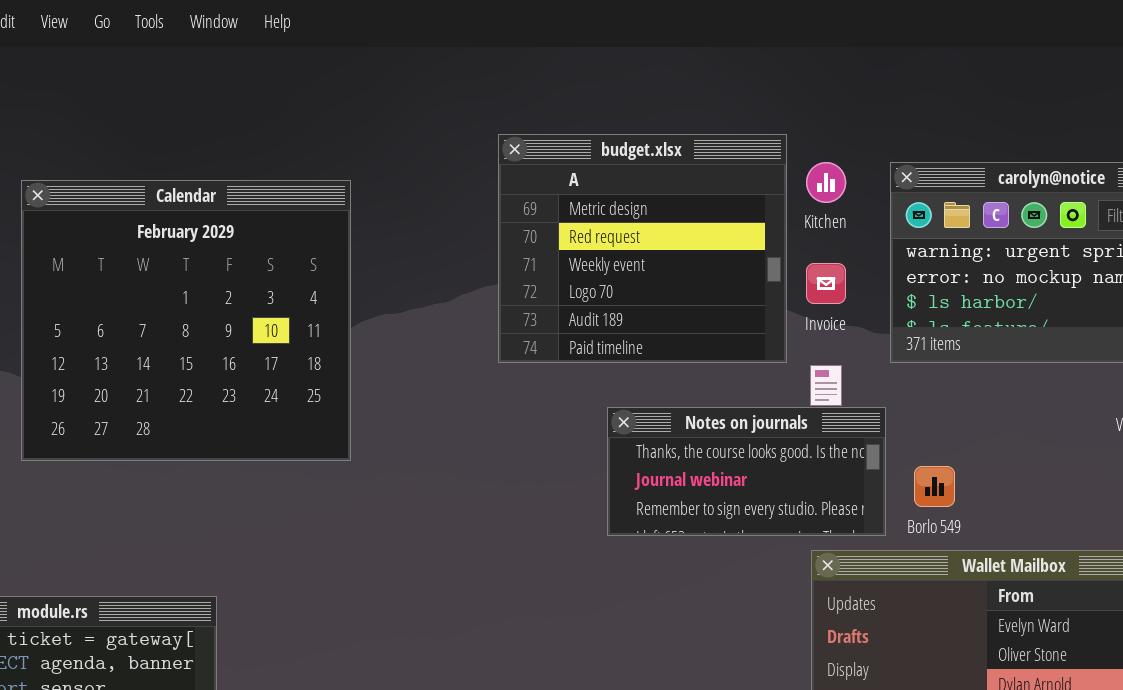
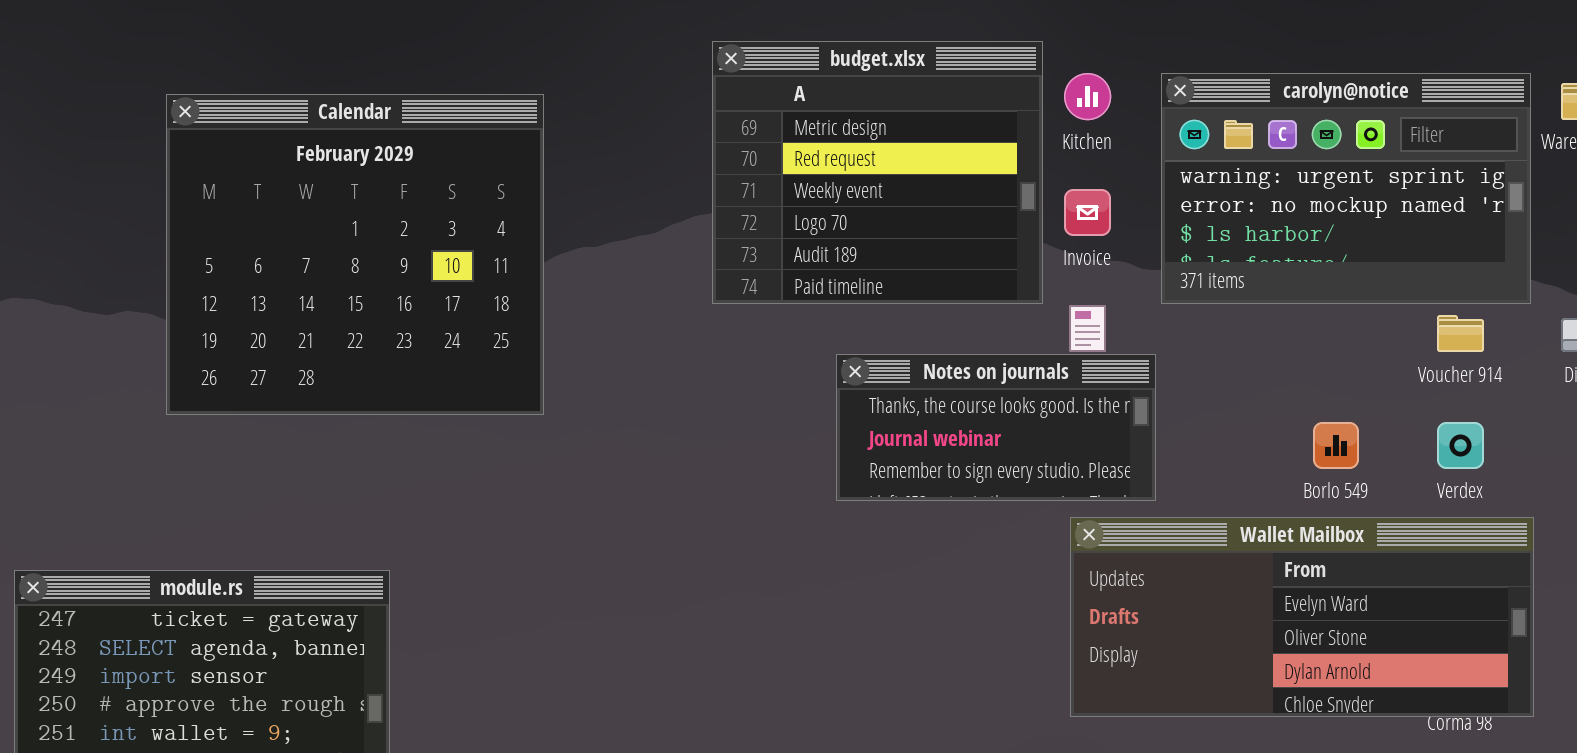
Borlo 549: [914,466,955,507] -> [1313,422,1359,469], moved

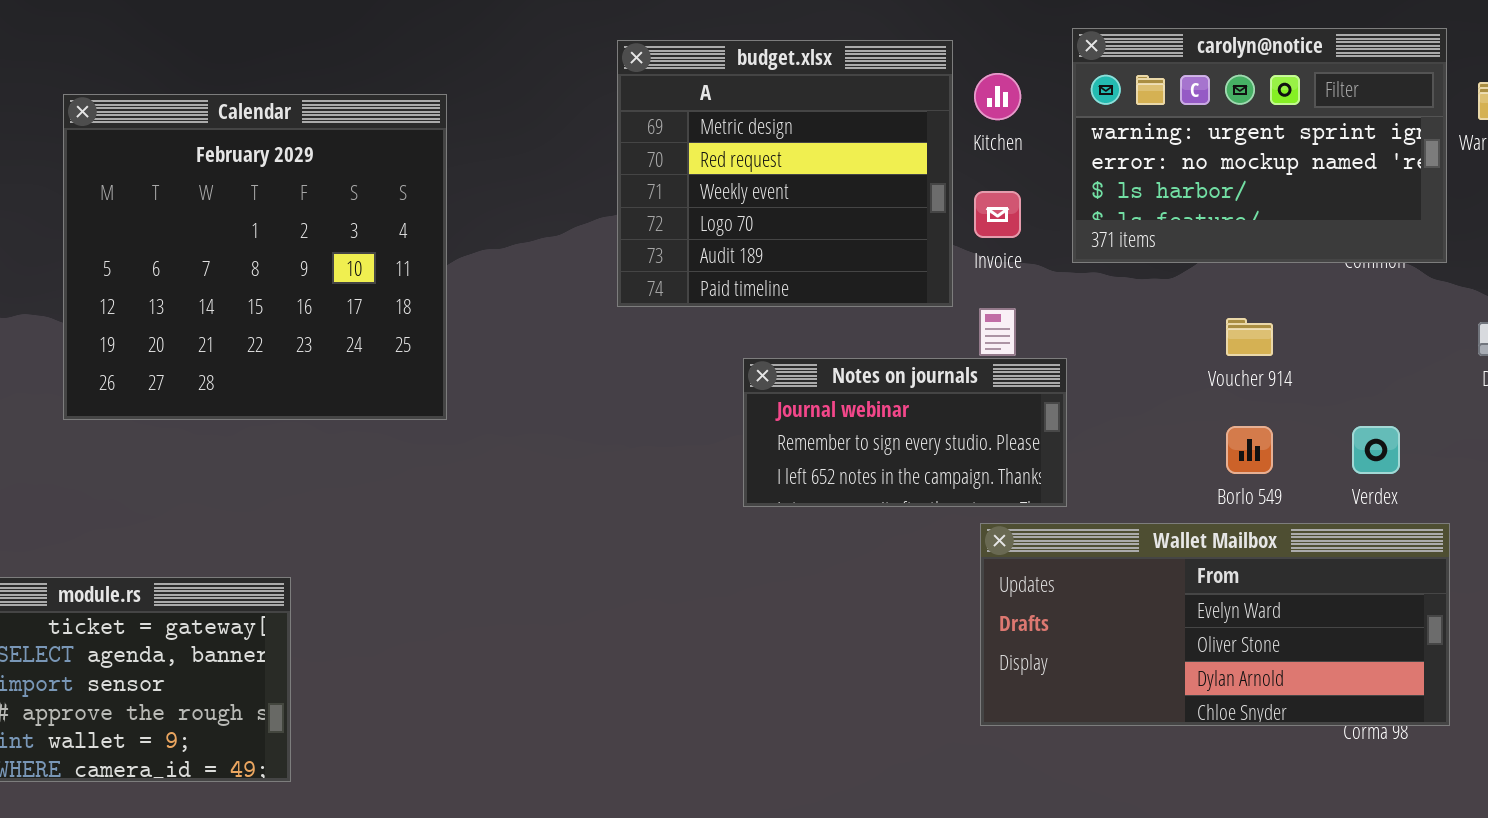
carolyn@notice: [1161,73,1531,304] -> [1072,28,1447,263], moved
Voucher 914: [1437,315,1484,352] -> [1226,318,1273,356], moved
Notes on journals: [836,354,1156,501] -> [743,358,1067,507], scrolled down 1 row

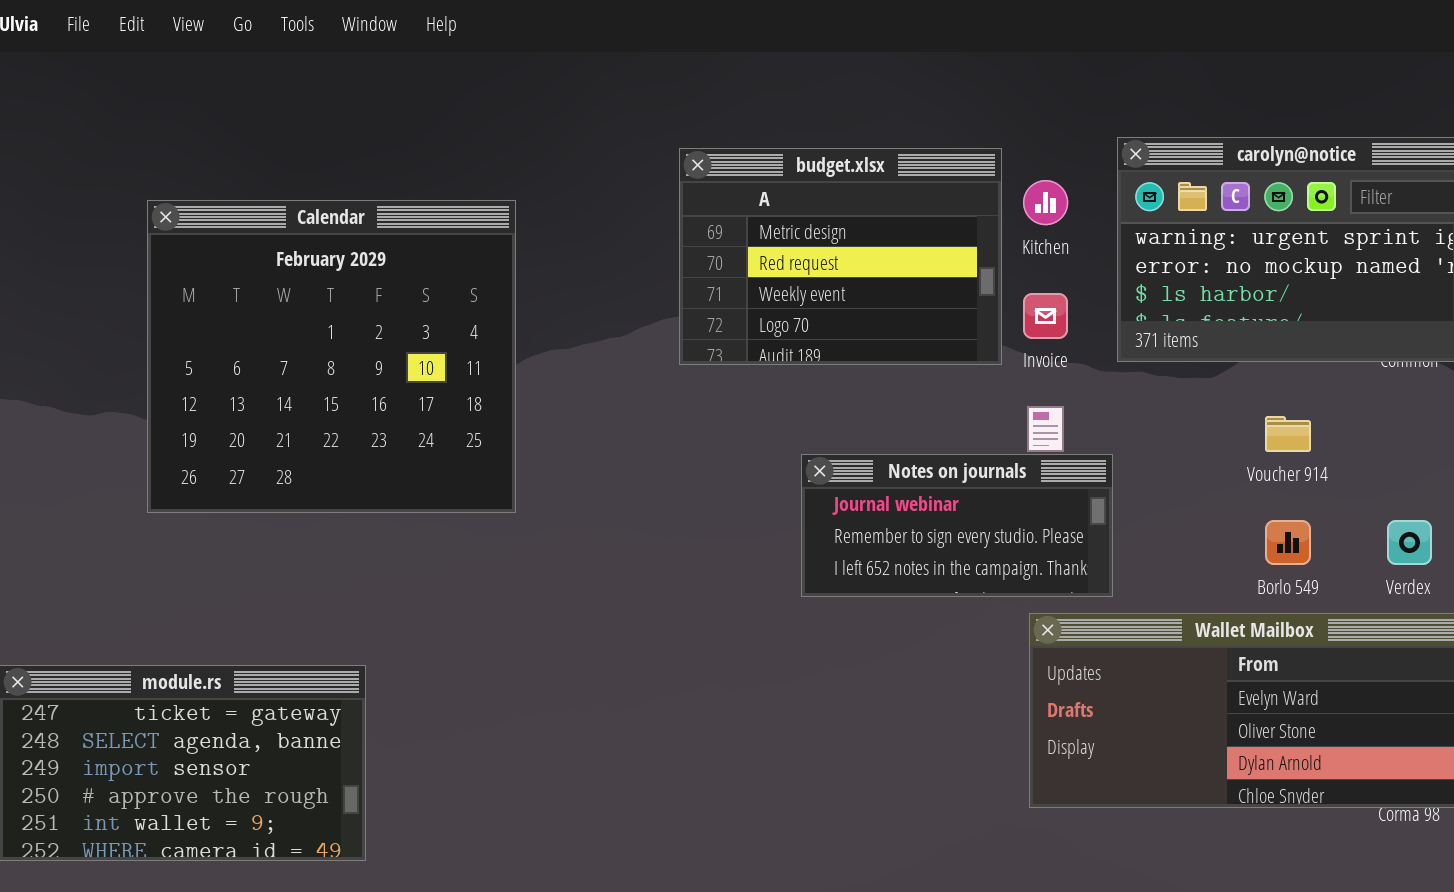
budget.xlsx: [617,40,953,307] -> [679,148,1002,365], resized

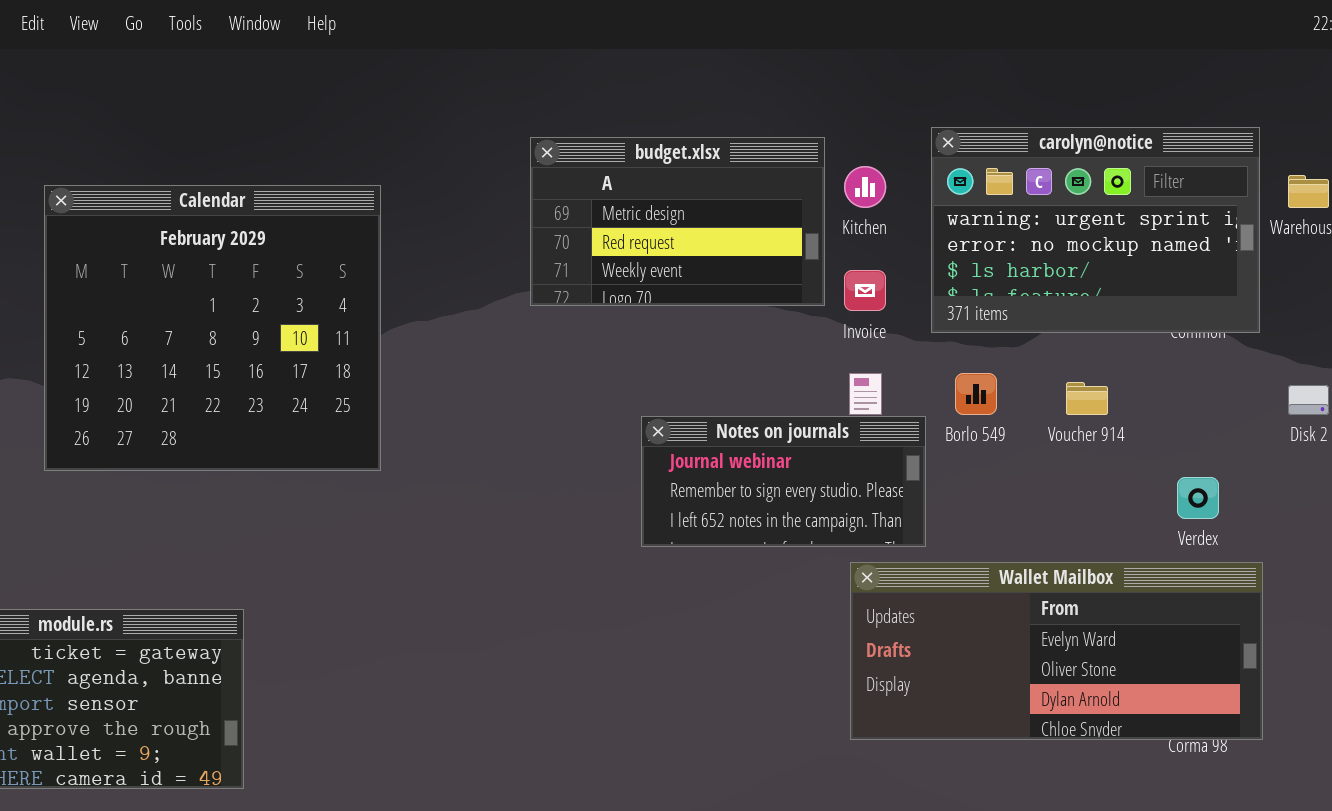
budget.xlsx: [679,148,1002,365] -> [530,137,825,306], resized
Borlo 549: [1265,520,1311,565] -> [955,373,997,415], moved

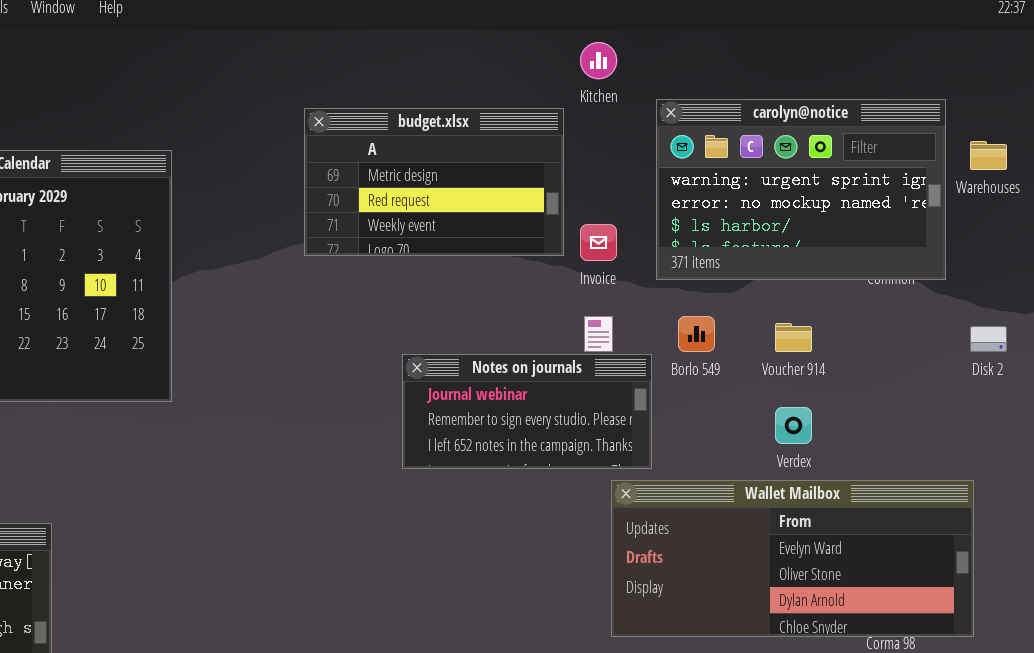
Kitchen: [844,166,886,208] -> [580,42,617,79], moved
Verdex: [1177,477,1219,519] -> [775,407,812,444], moved
Wallet Mailbox: [850,562,1263,740] -> [611,480,974,637], moved

